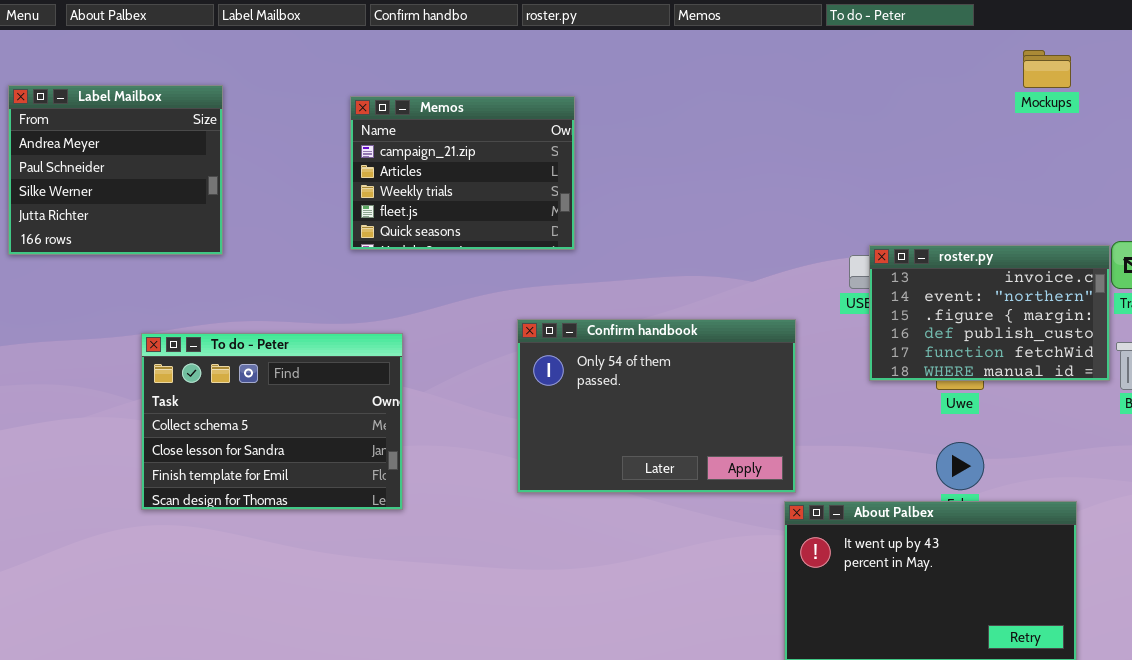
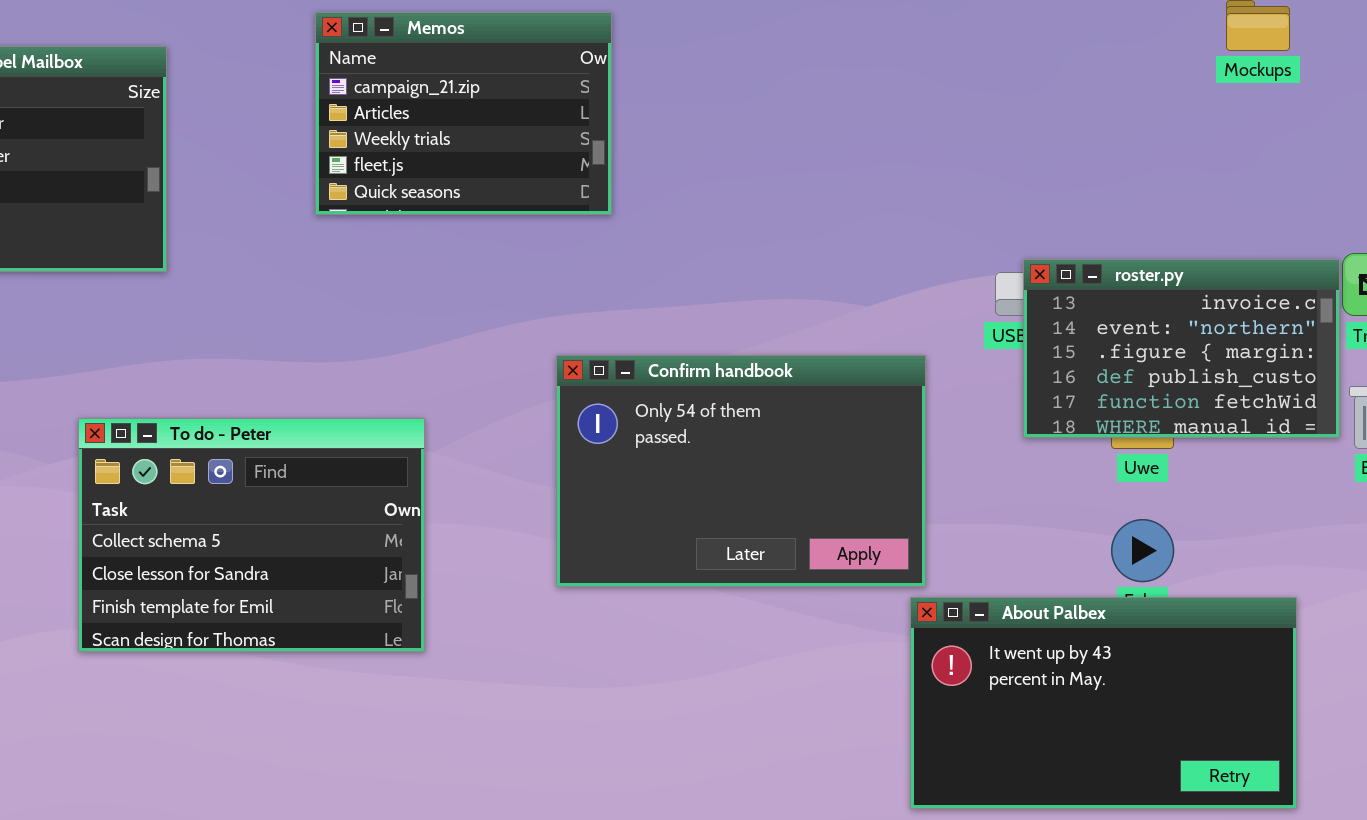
Memos: [350,96,575,250] -> [315,12,612,215], moved
To do - Peter: [141,333,403,510] -> [78,418,425,652], moved

